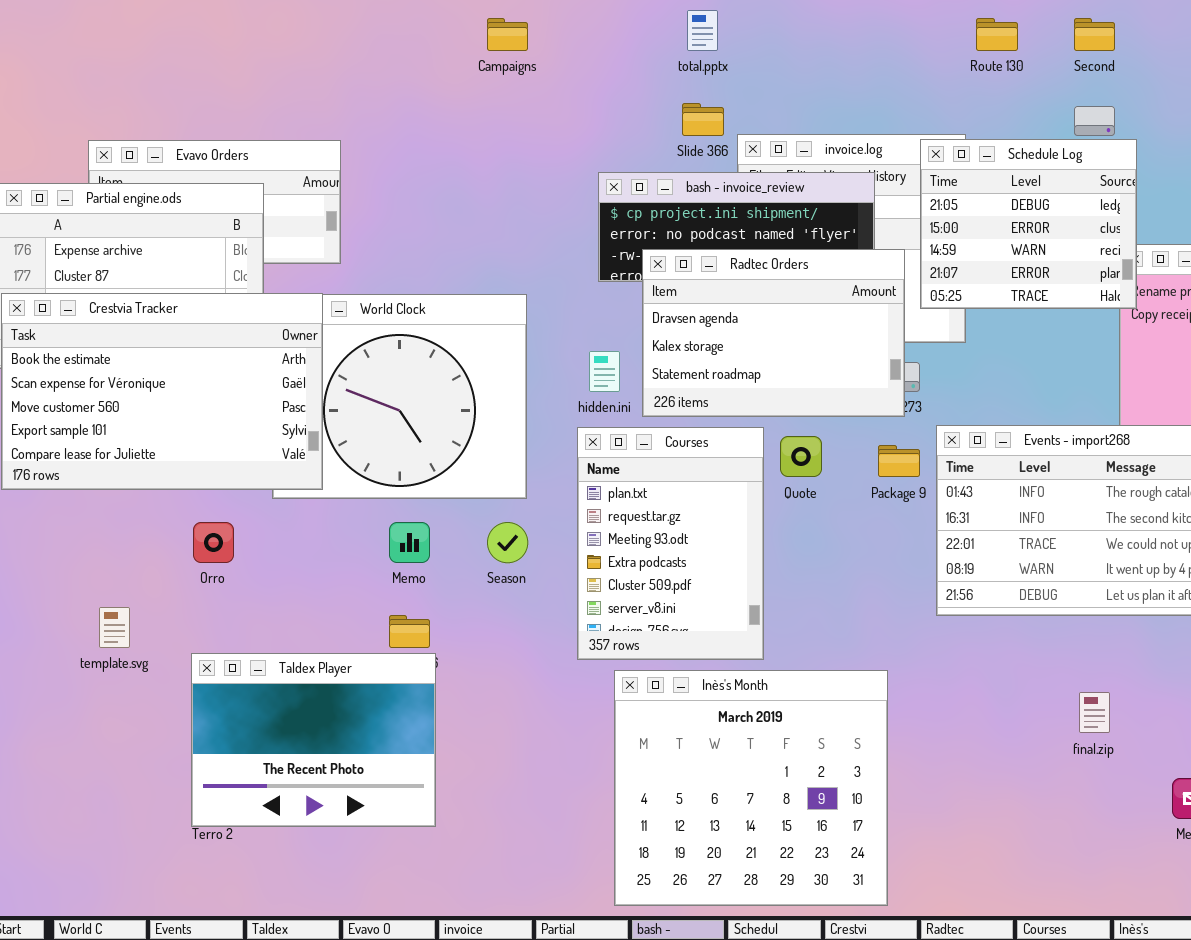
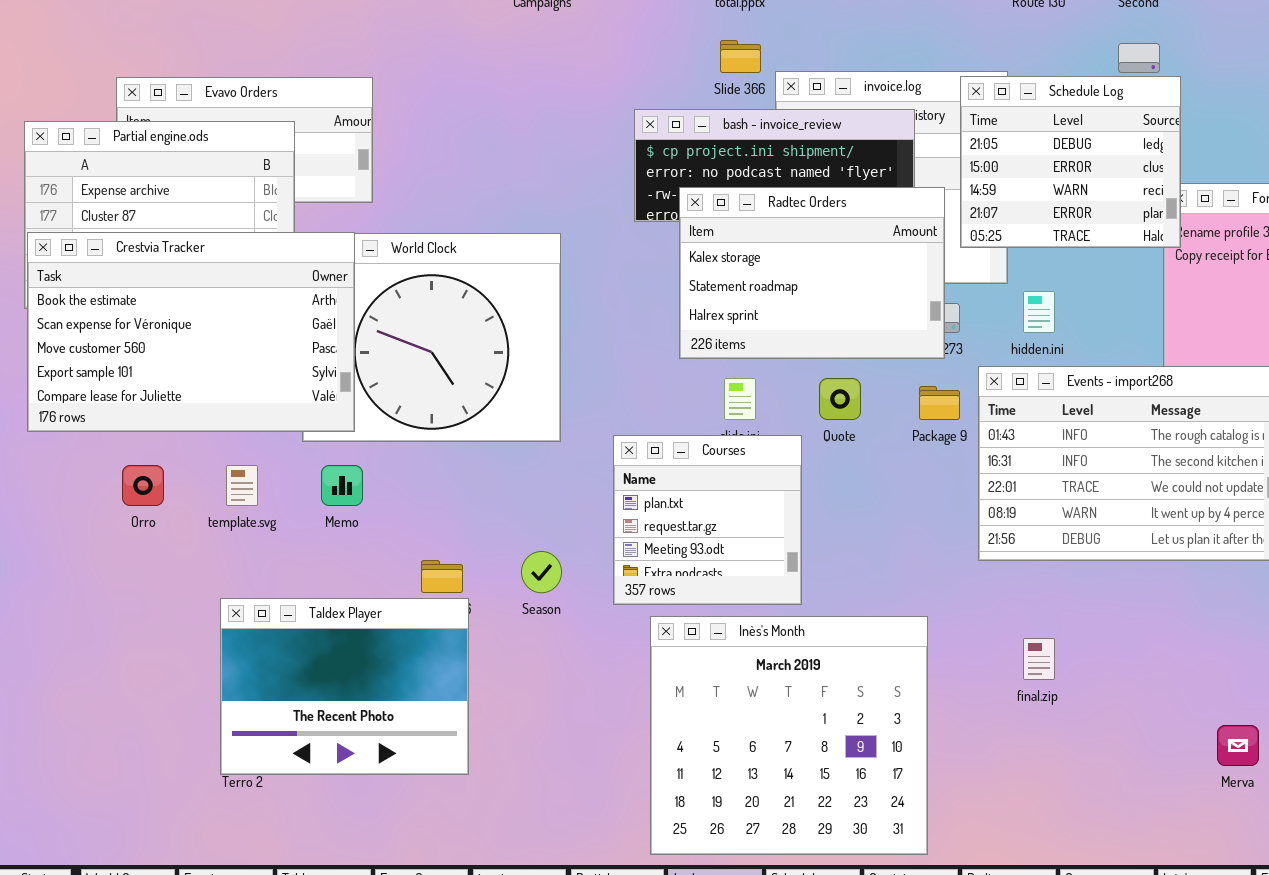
Radtec Orders: [642,249,905,417] -> [679,187,945,359], scrolled down 1 row
hidden.ini: [589,351,620,392] -> [1023,291,1055,333], moved
Courses: [577,427,764,660] -> [613,435,802,605], resized
Orro: [193,522,234,563] -> [122,465,164,506], moved
Memo: [389,522,430,563] -> [321,465,363,506], moved
Season: [487,522,528,563] -> [521,551,562,593], moved
template.svg: [99,607,130,648] -> [226,465,258,506], moved
final.zip: [1079,692,1110,733] -> [1023,638,1055,680], moved

